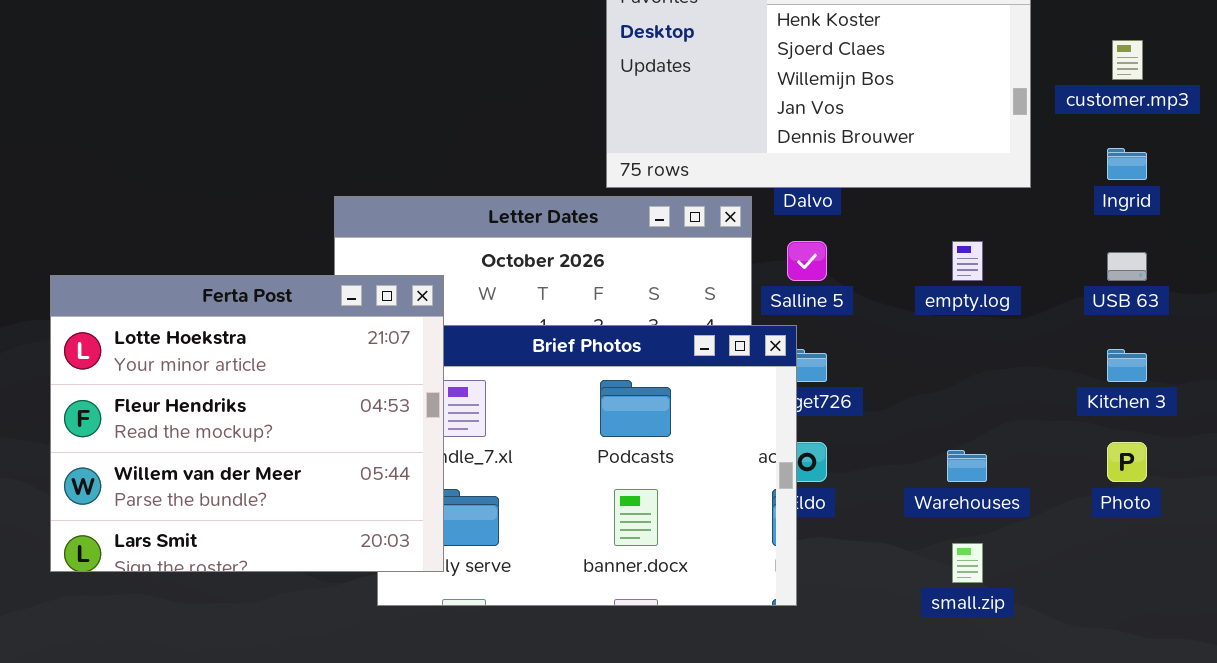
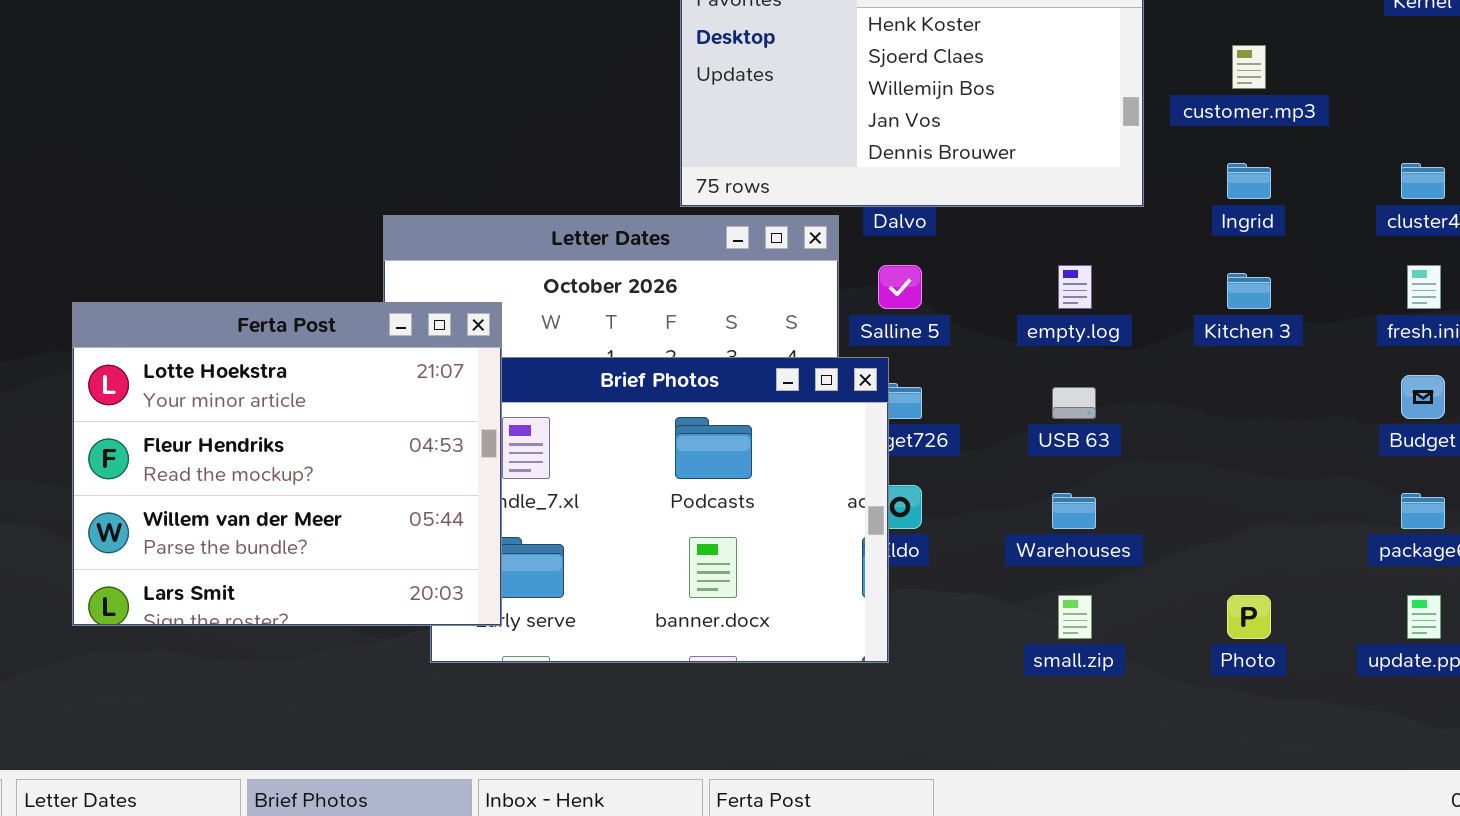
USB 63: [1107,252,1147,281] -> [1052,387,1096,419], moved
Kitchen 3: [1107,349,1147,382] -> [1227,273,1271,309], moved
Photo: [1107,442,1147,482] -> [1227,595,1271,639], moved

